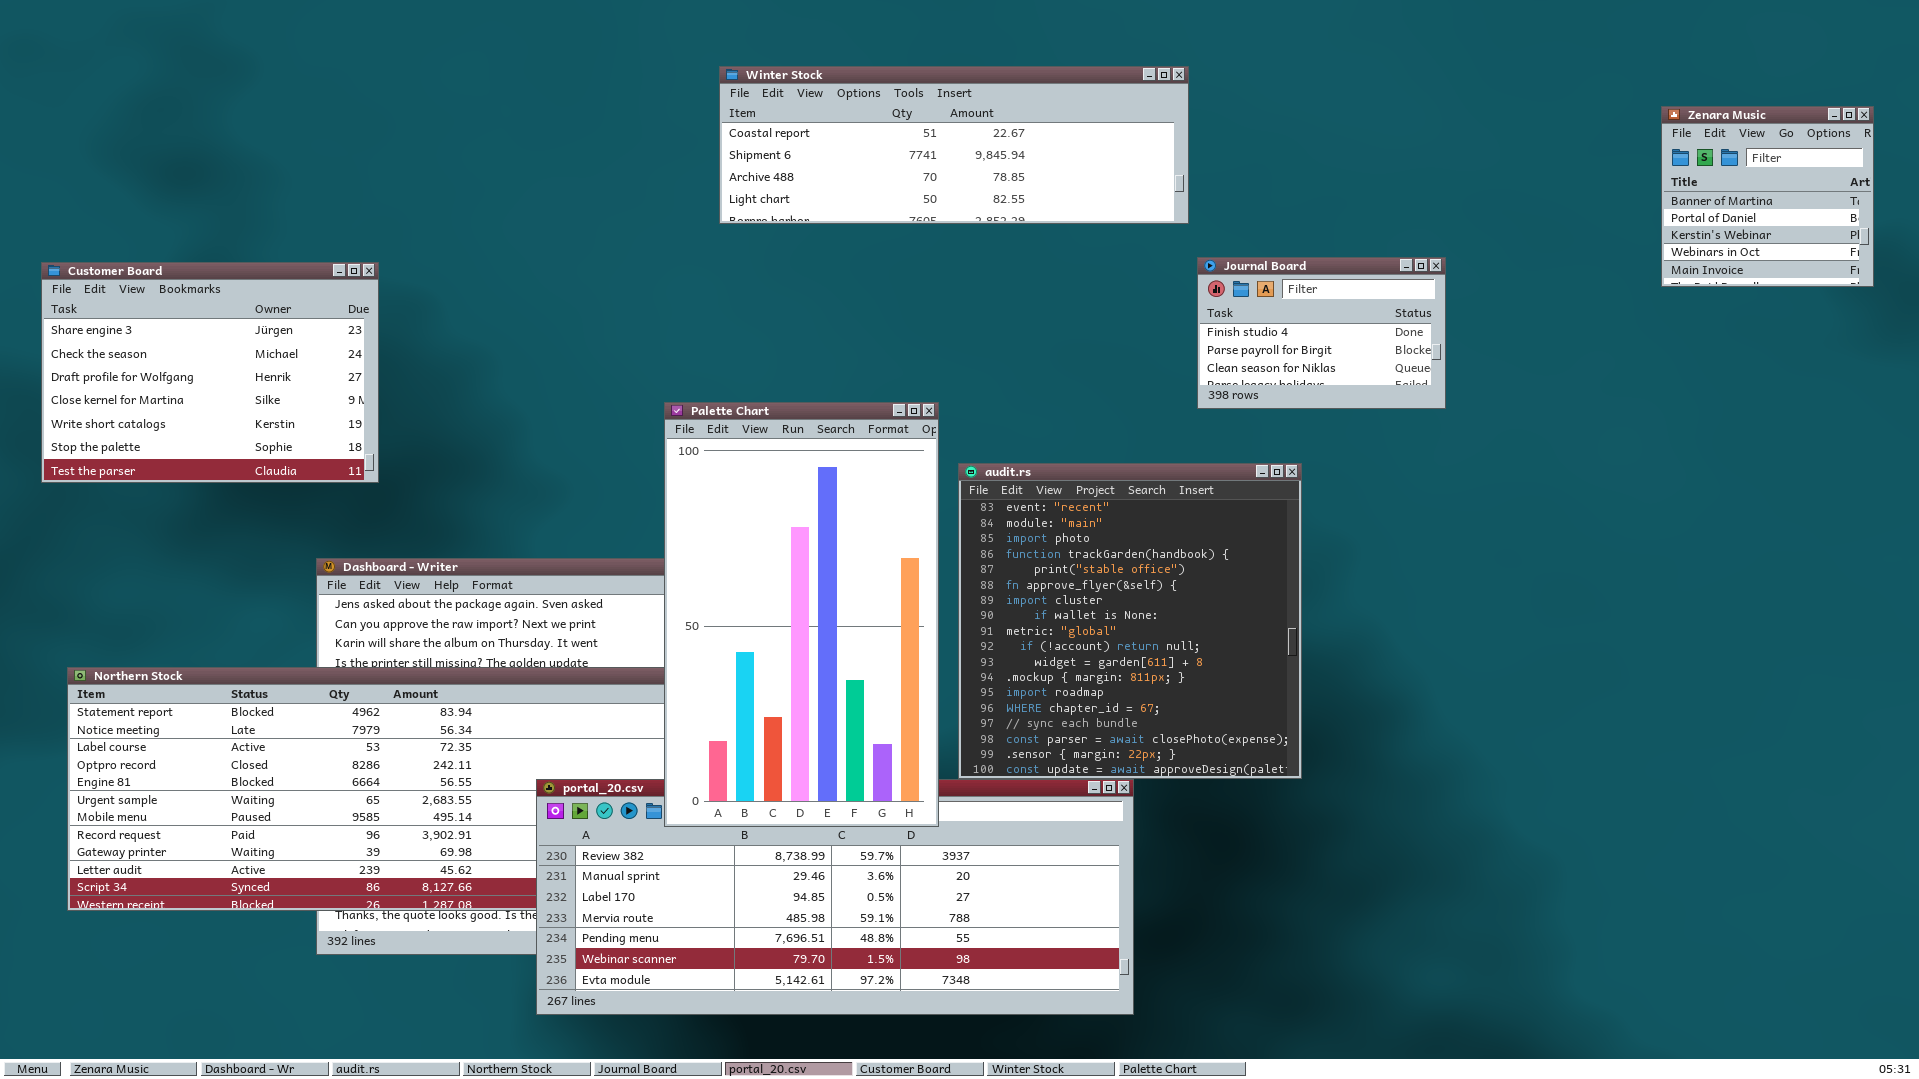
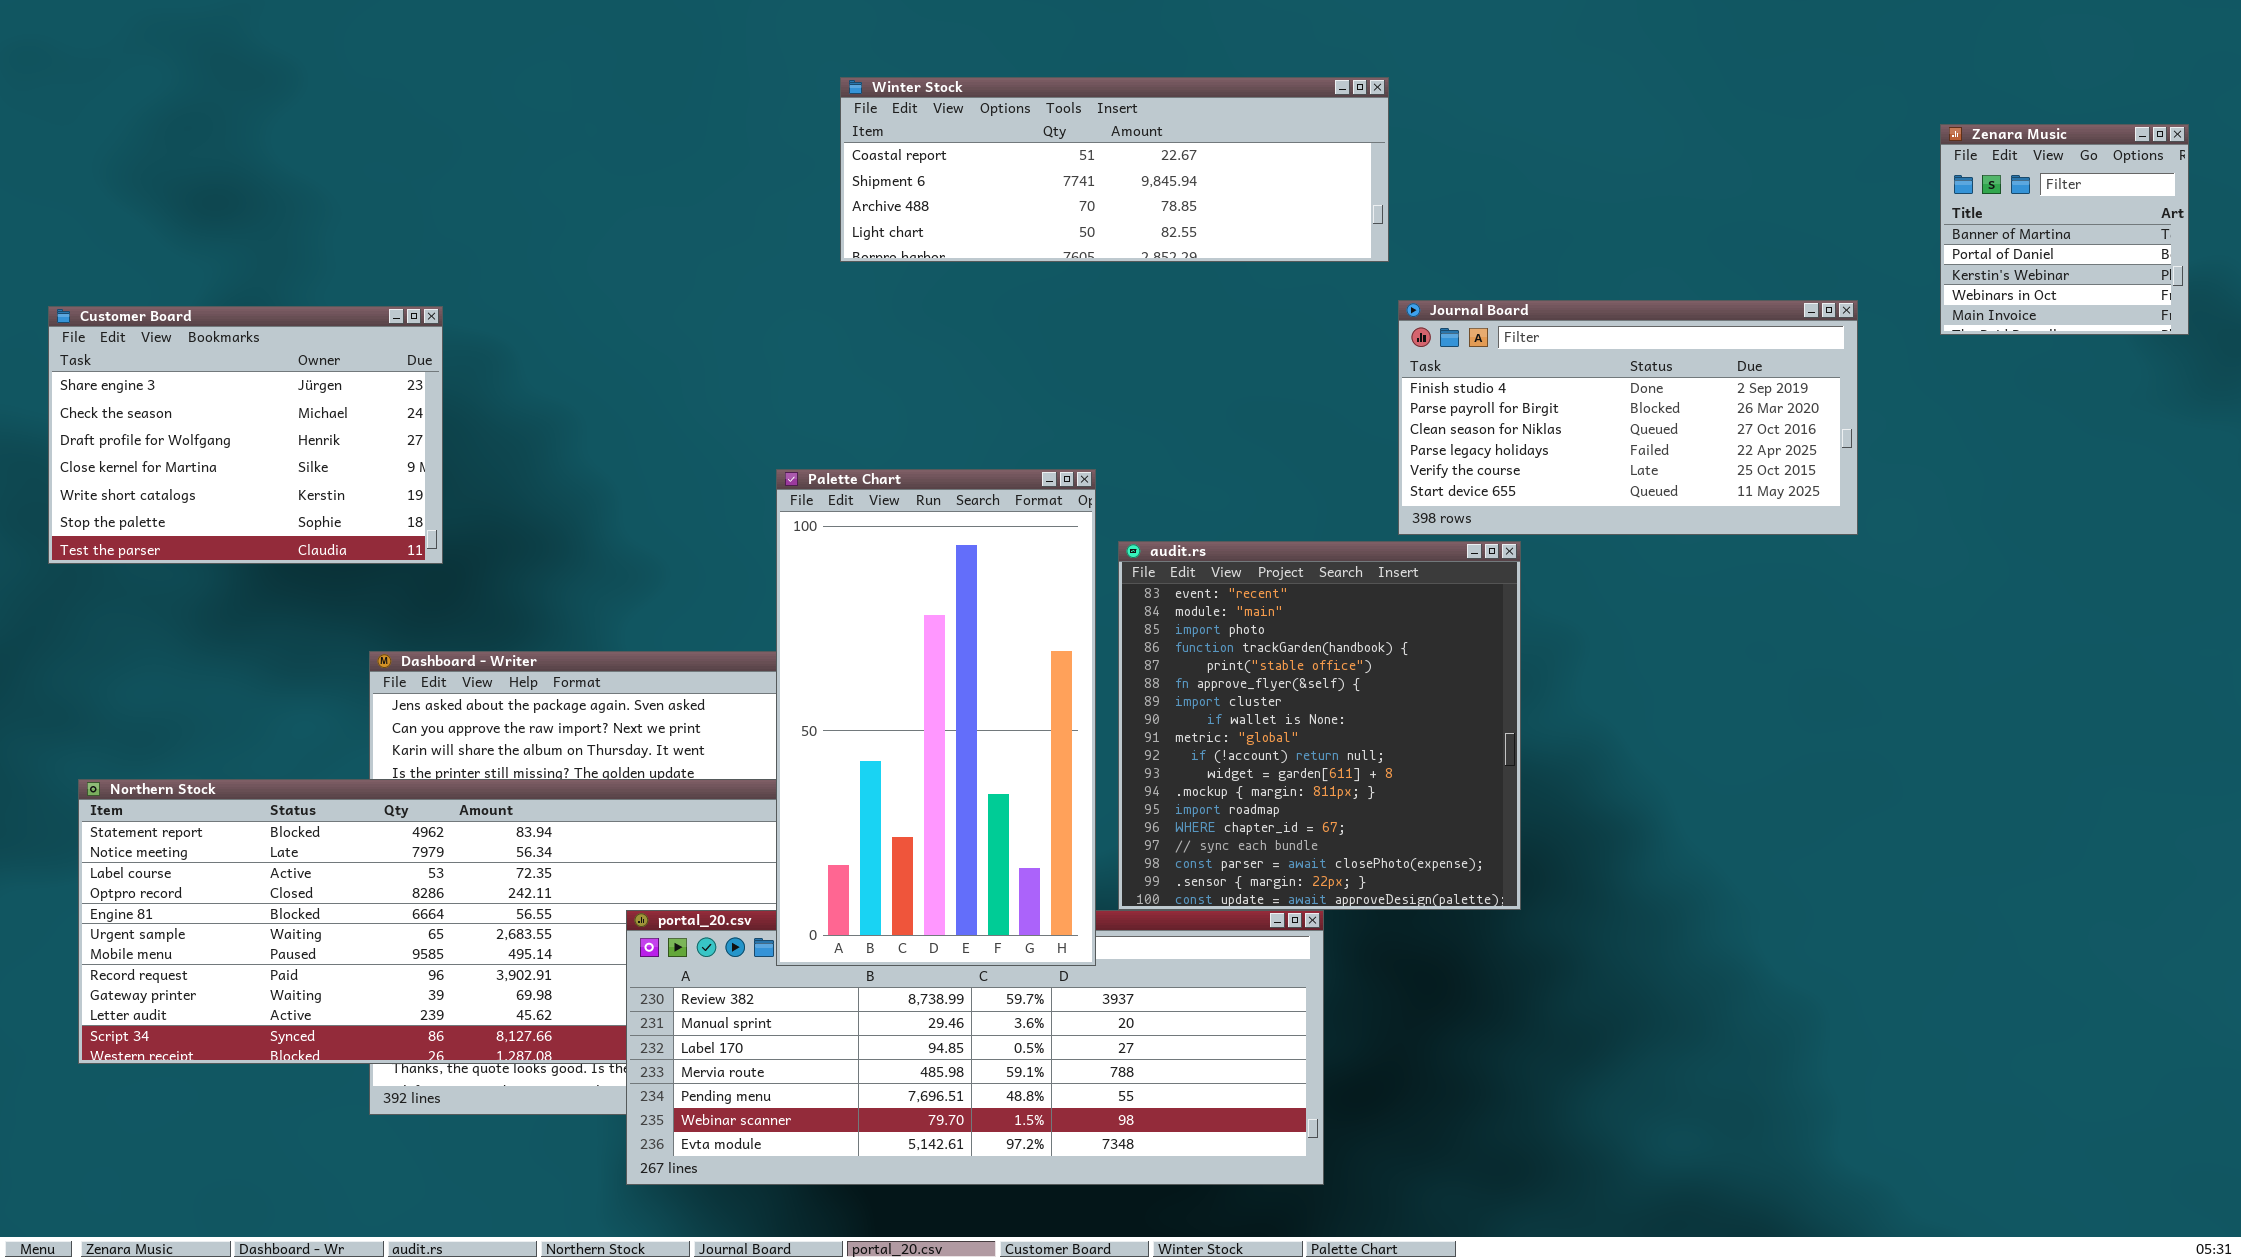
Journal Board: [1197,257,1446,409] -> [1398,300,1858,535], resized

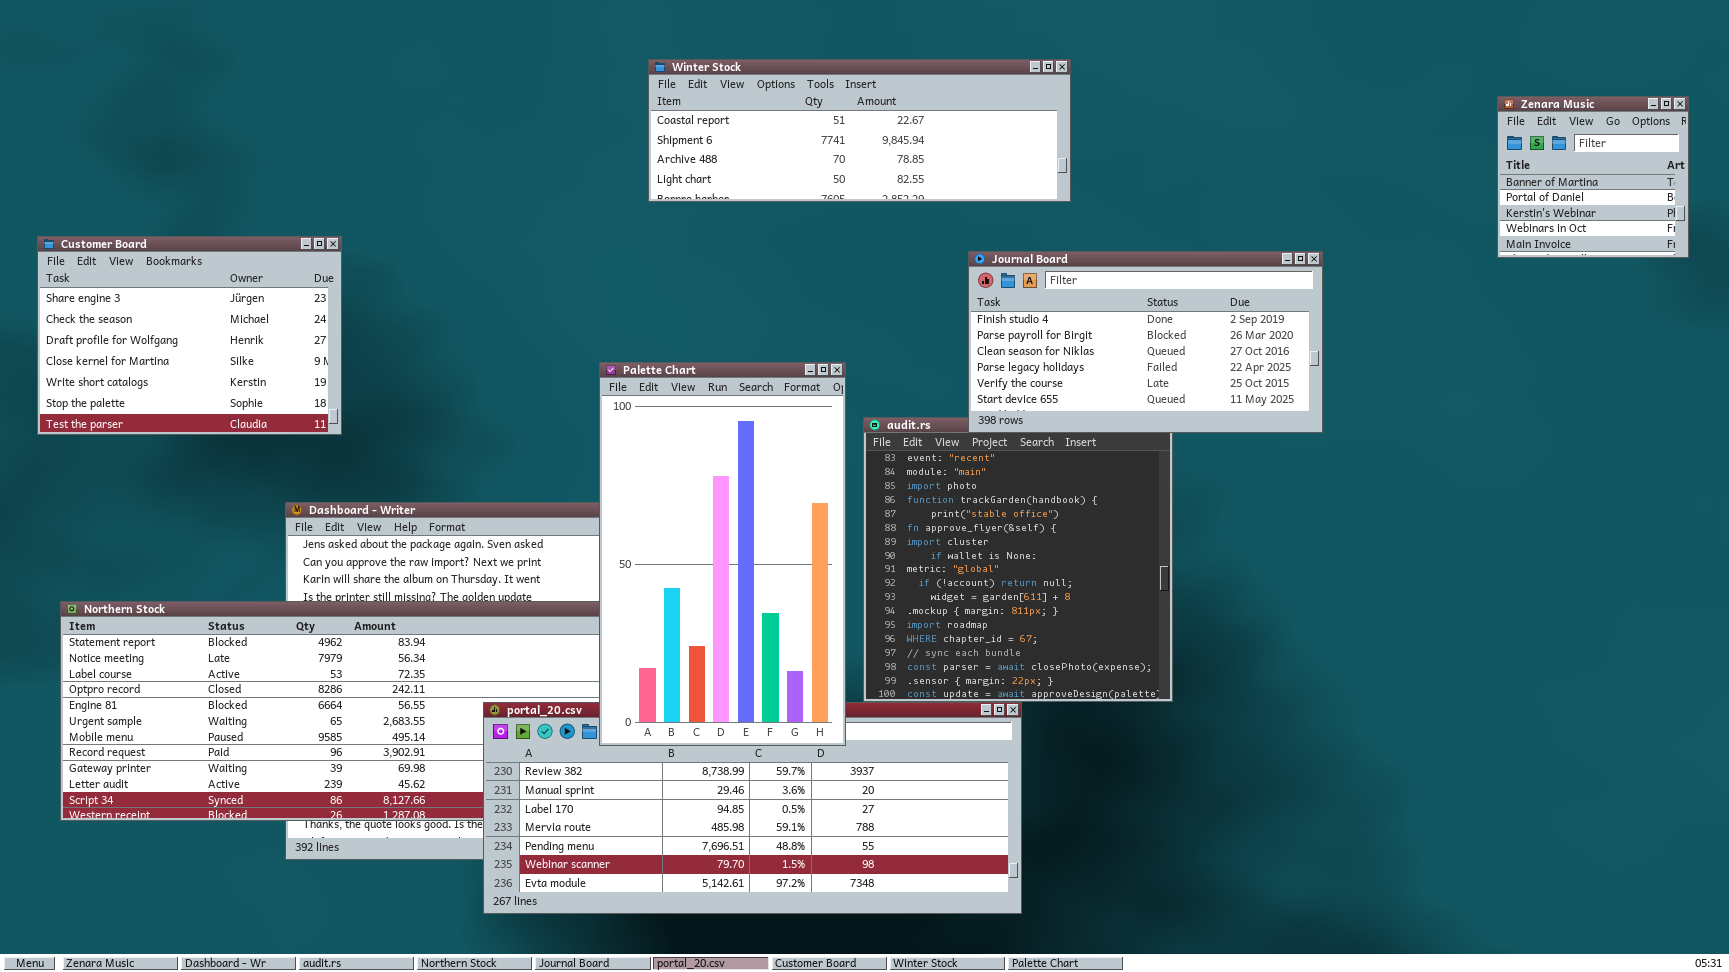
Journal Board: [1398,300,1858,535] -> [968,251,1323,433], moved

